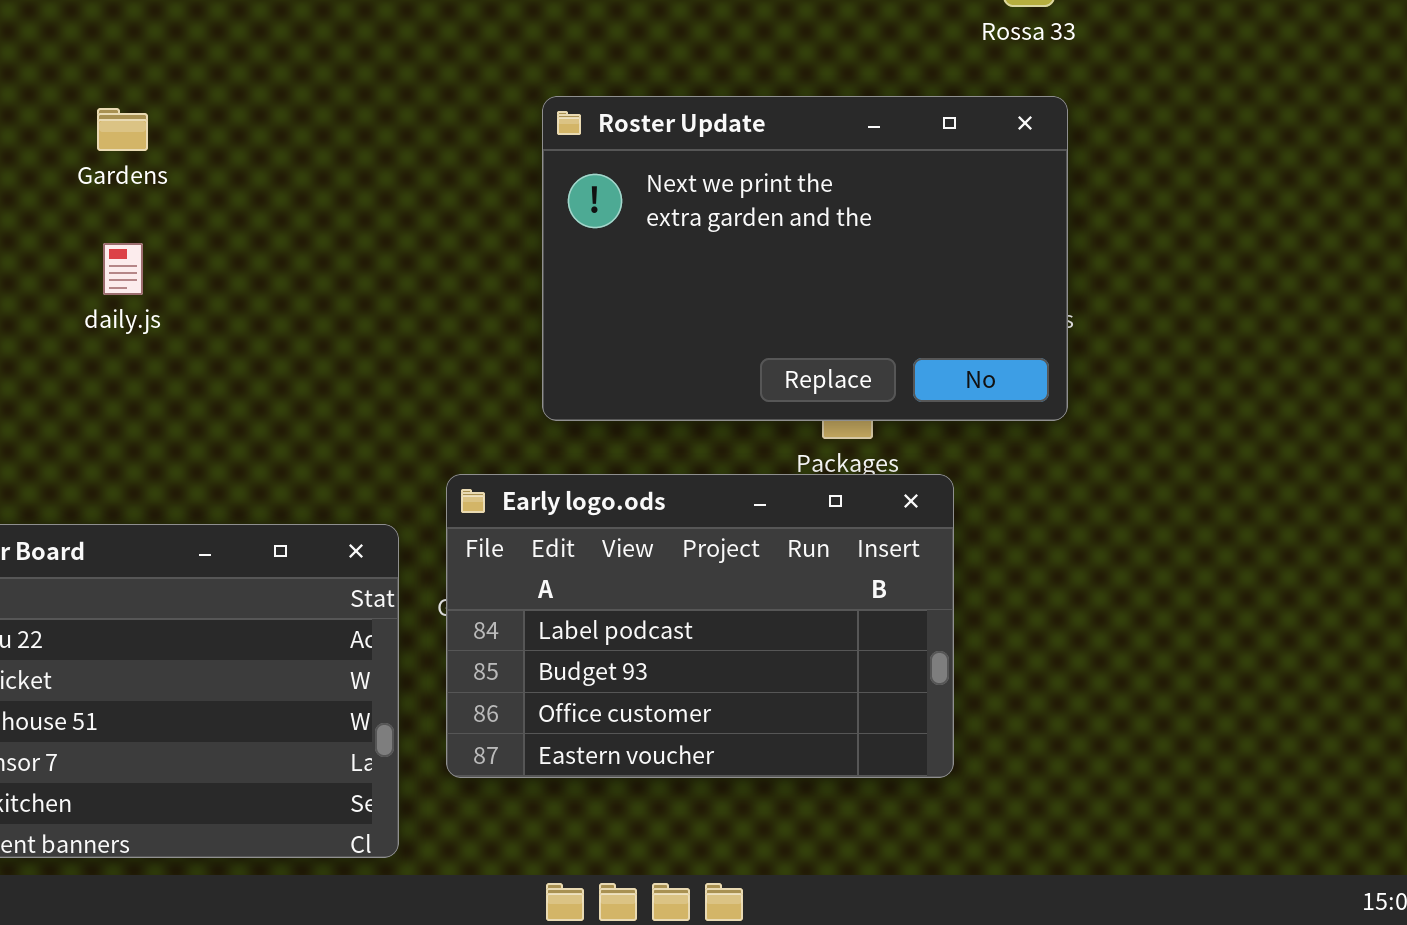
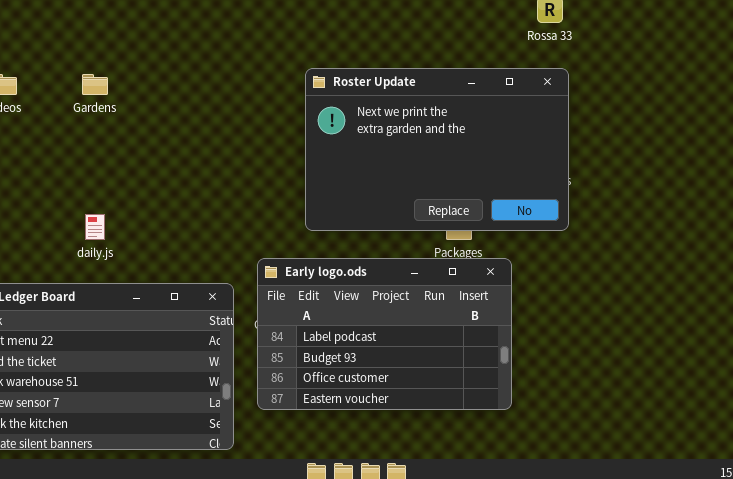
daily.js: [103,243,143,295] -> [85,214,105,240], moved

